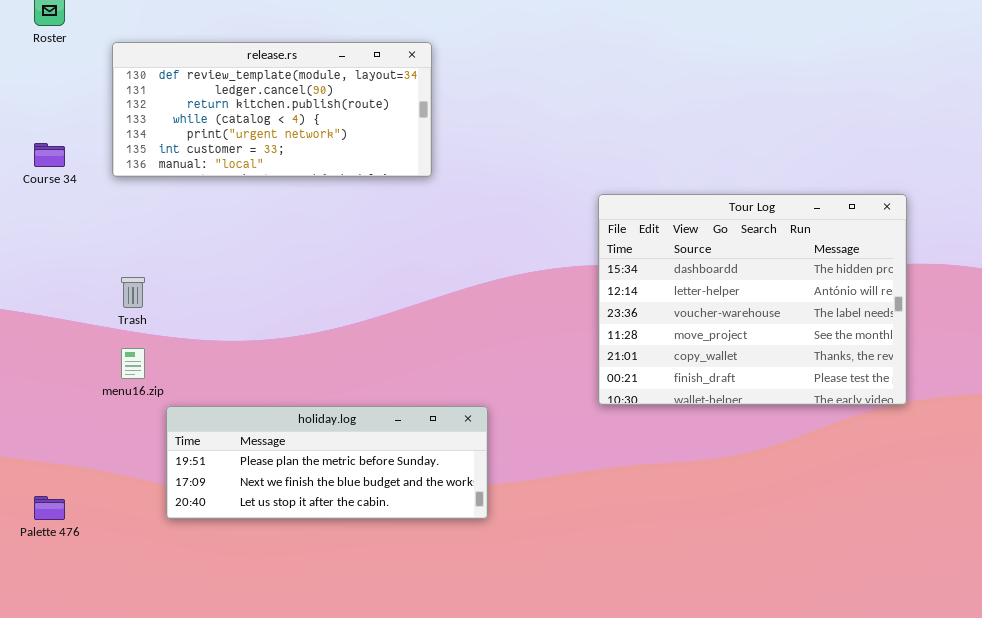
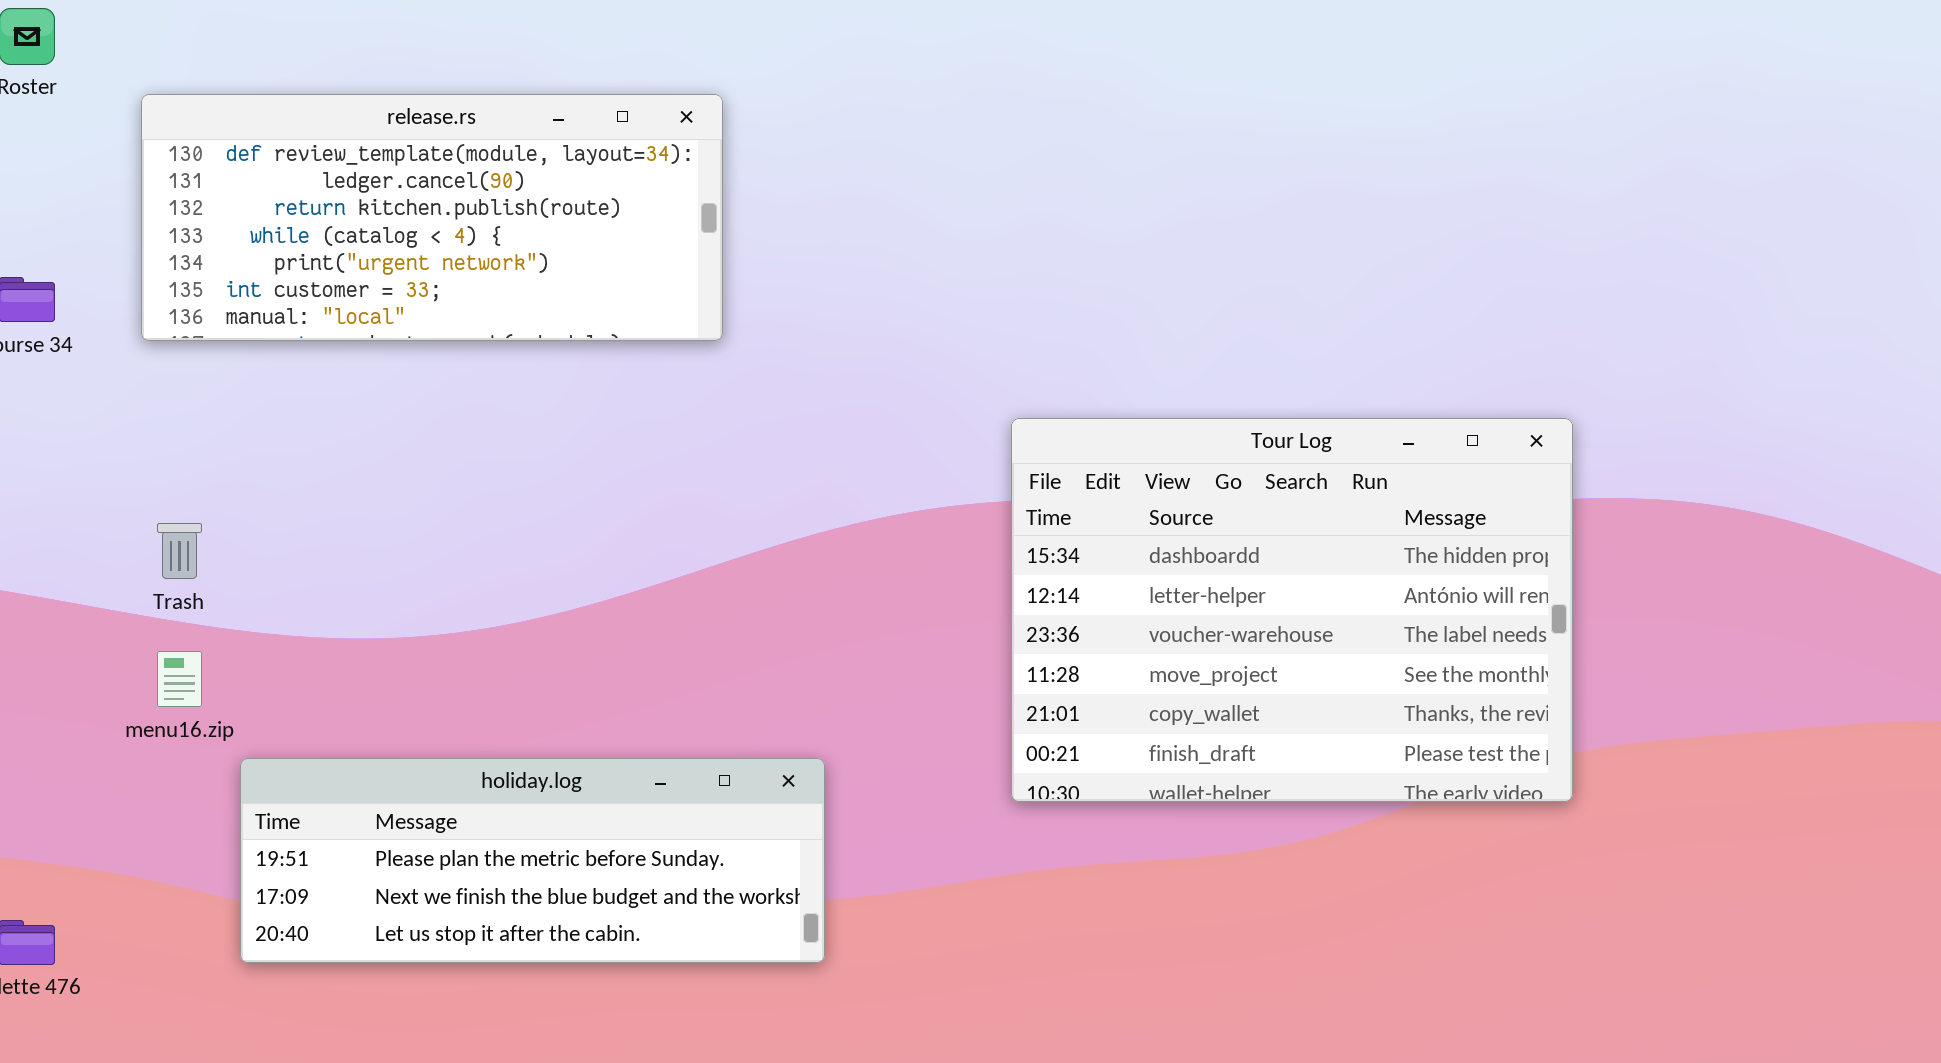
Tour Log: [598,194,907,405] -> [1011,418,1573,802], moved

